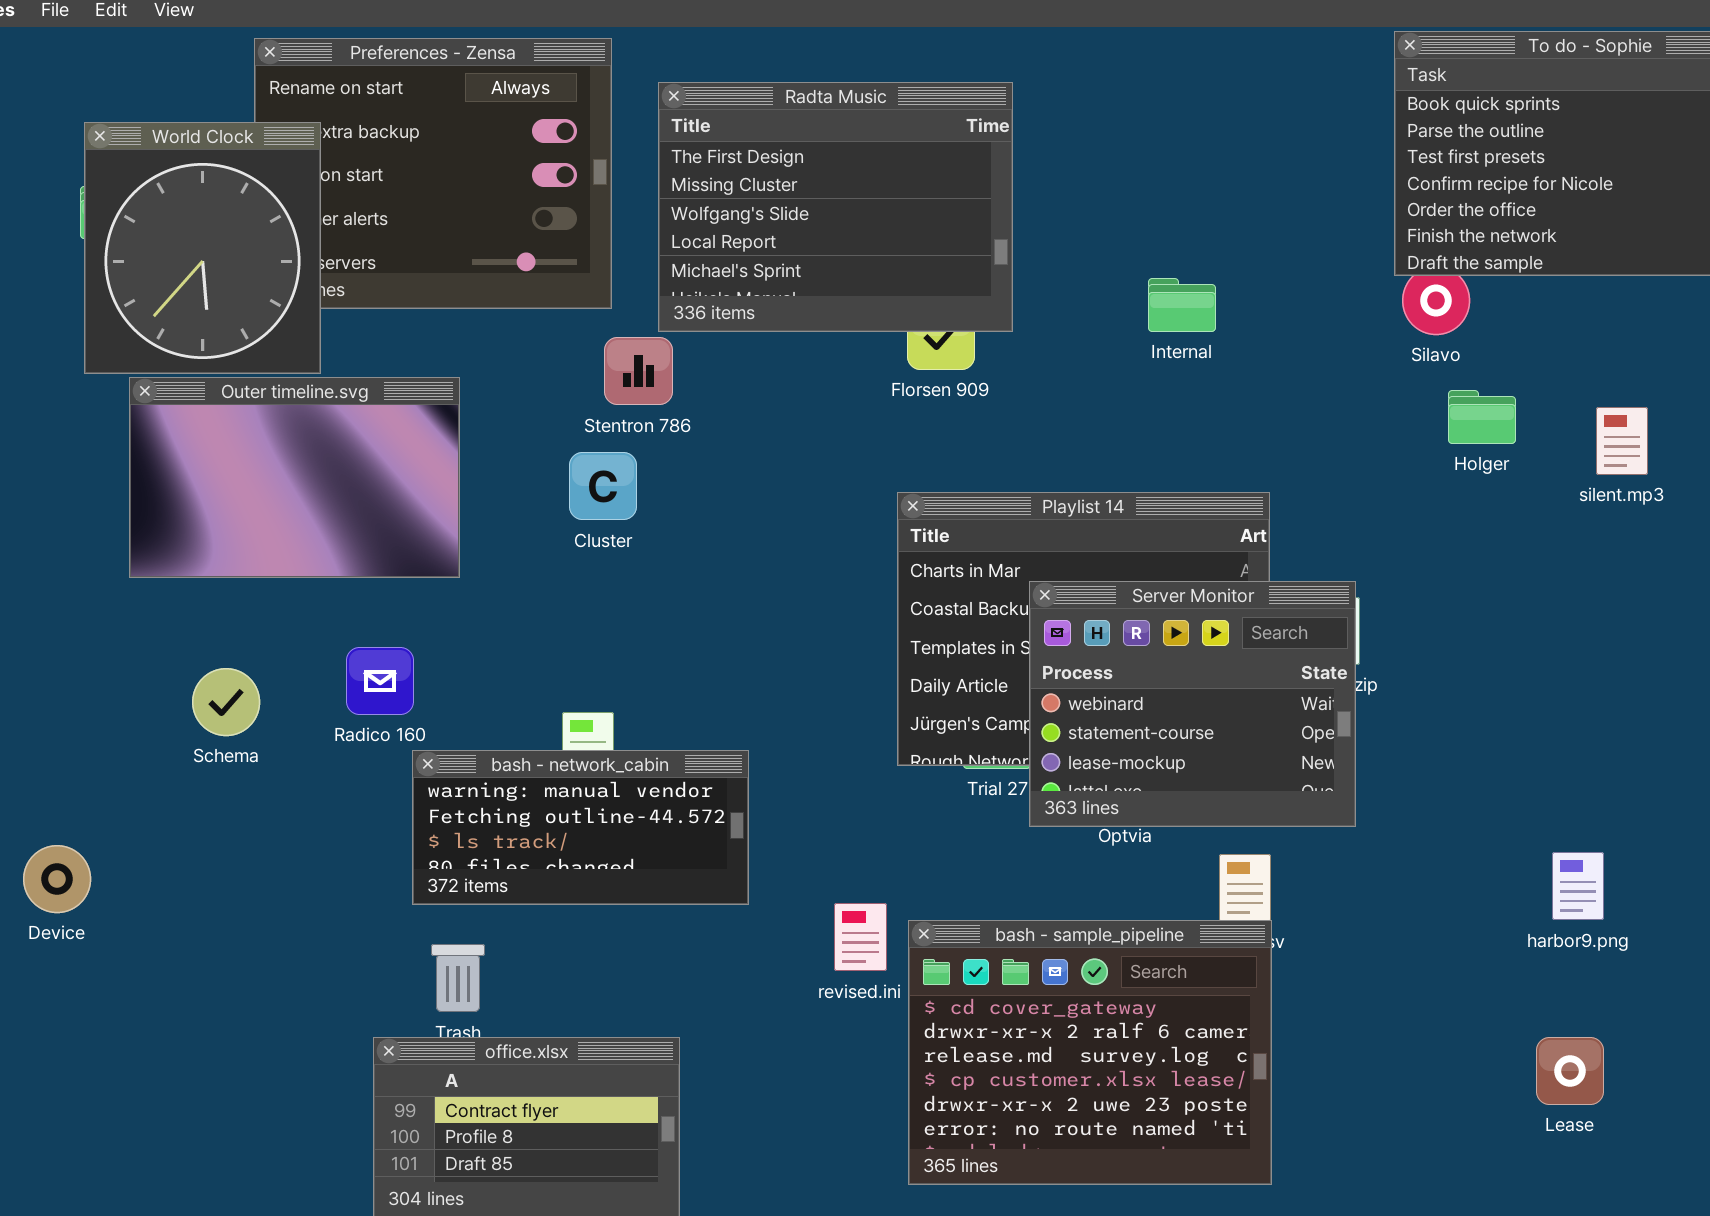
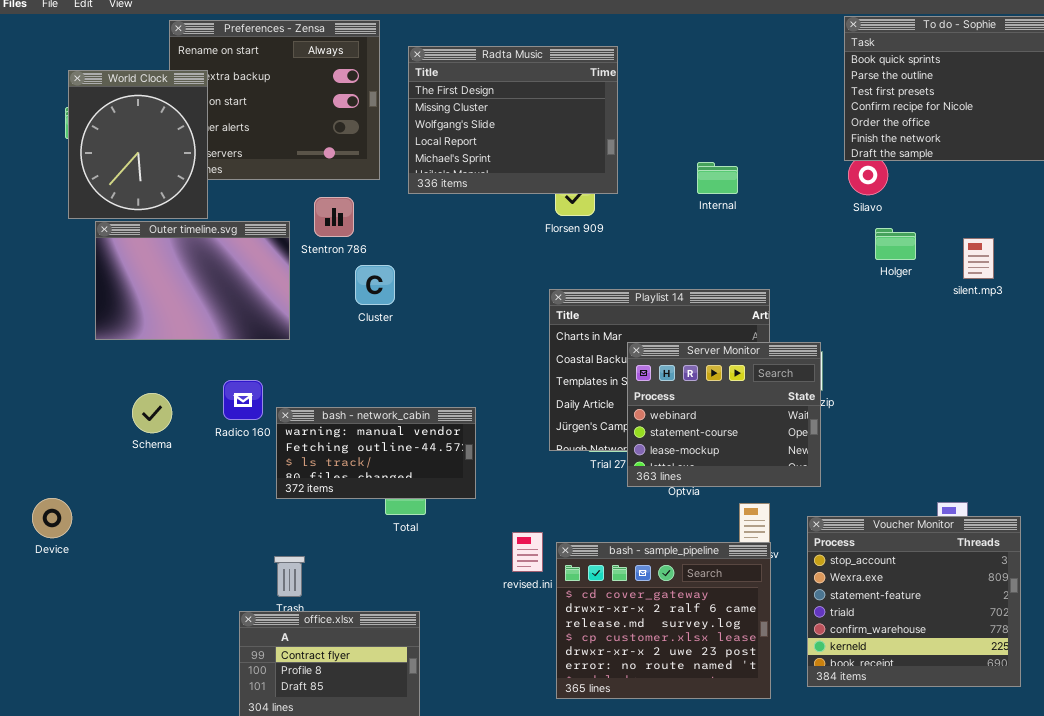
Stentron 786: [604,337,673,405] -> [314,197,354,237], moved
bash - network_cabin: [412,750,749,905] -> [276,407,476,499], moved
Voucher Monitor: none -> [807,516,1021,687], opened

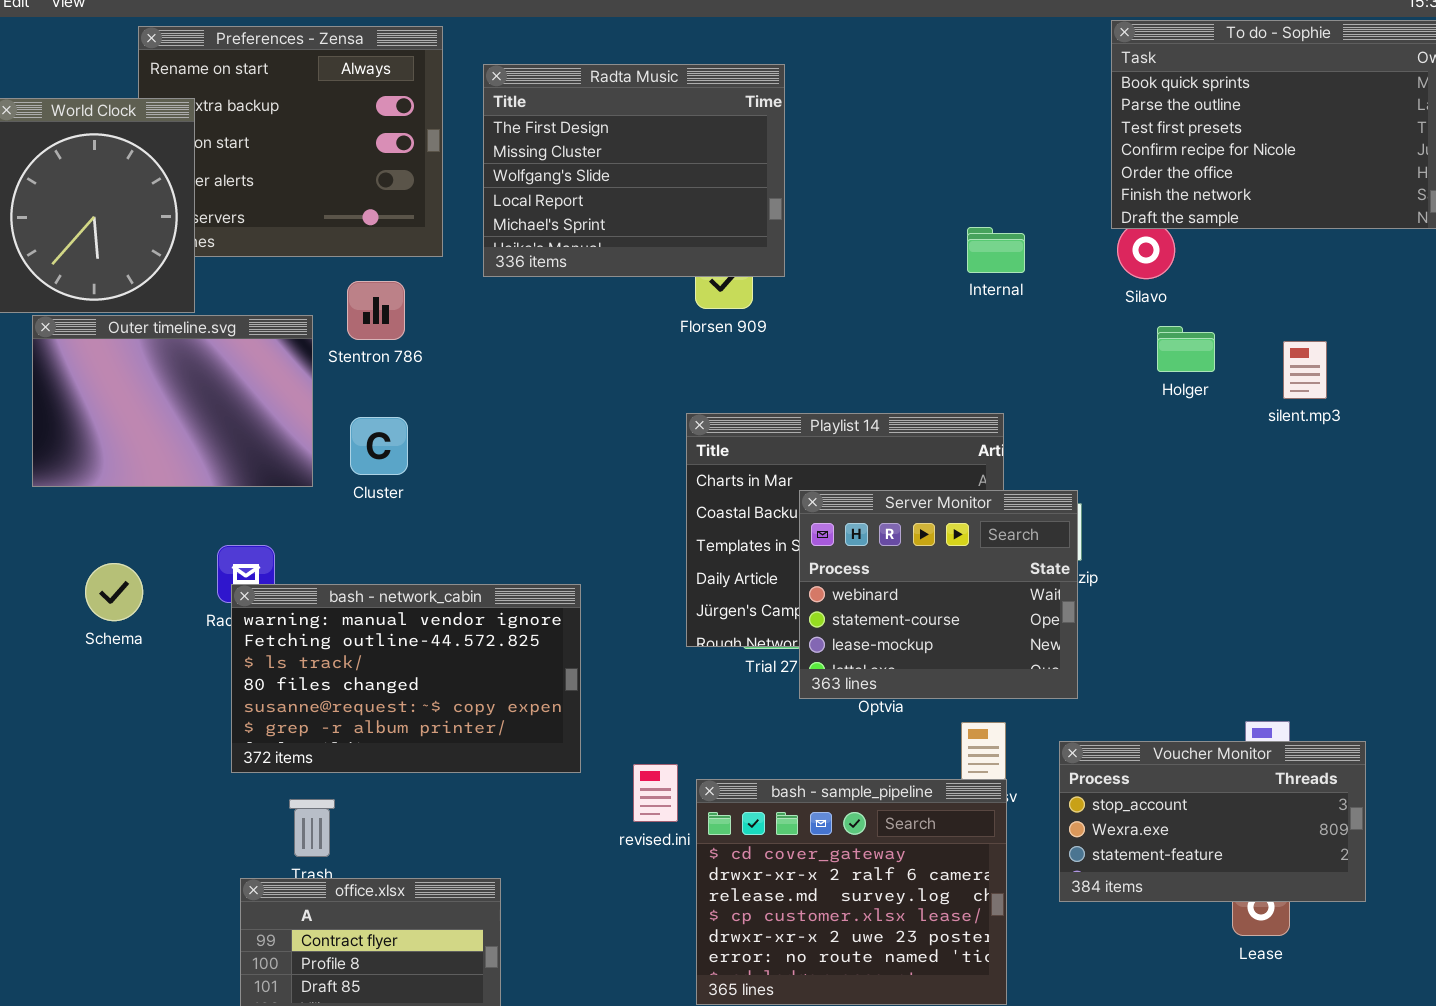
Internal: [697,162,738,194] -> [967,227,1025,273], moved
Cluster: [355,265,395,305] -> [350,417,408,475], moved
bash - network_cabin: [276,407,476,499] -> [231,584,581,773], resized
Voucher Monitor: [807,516,1021,687] -> [1059,741,1366,902], resized

